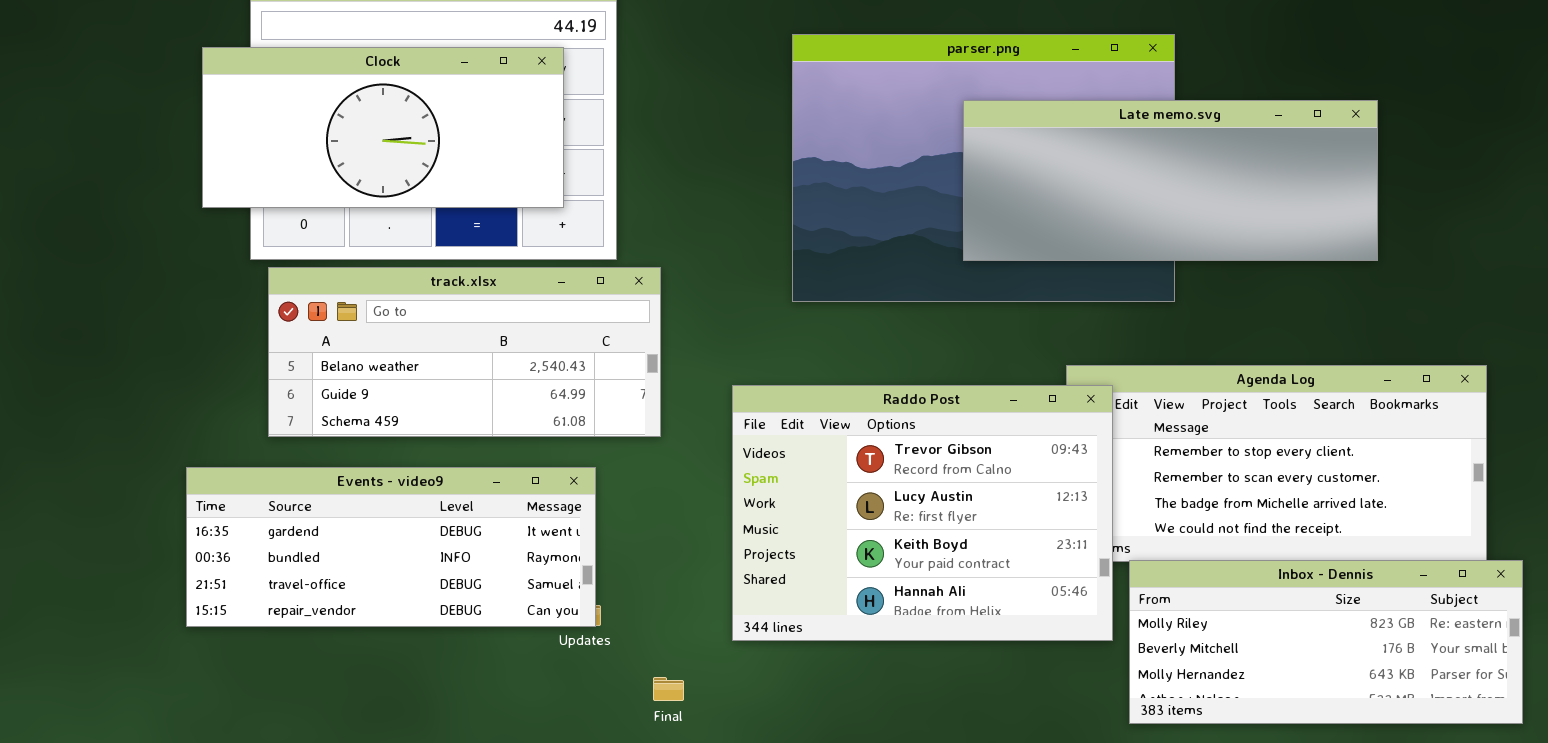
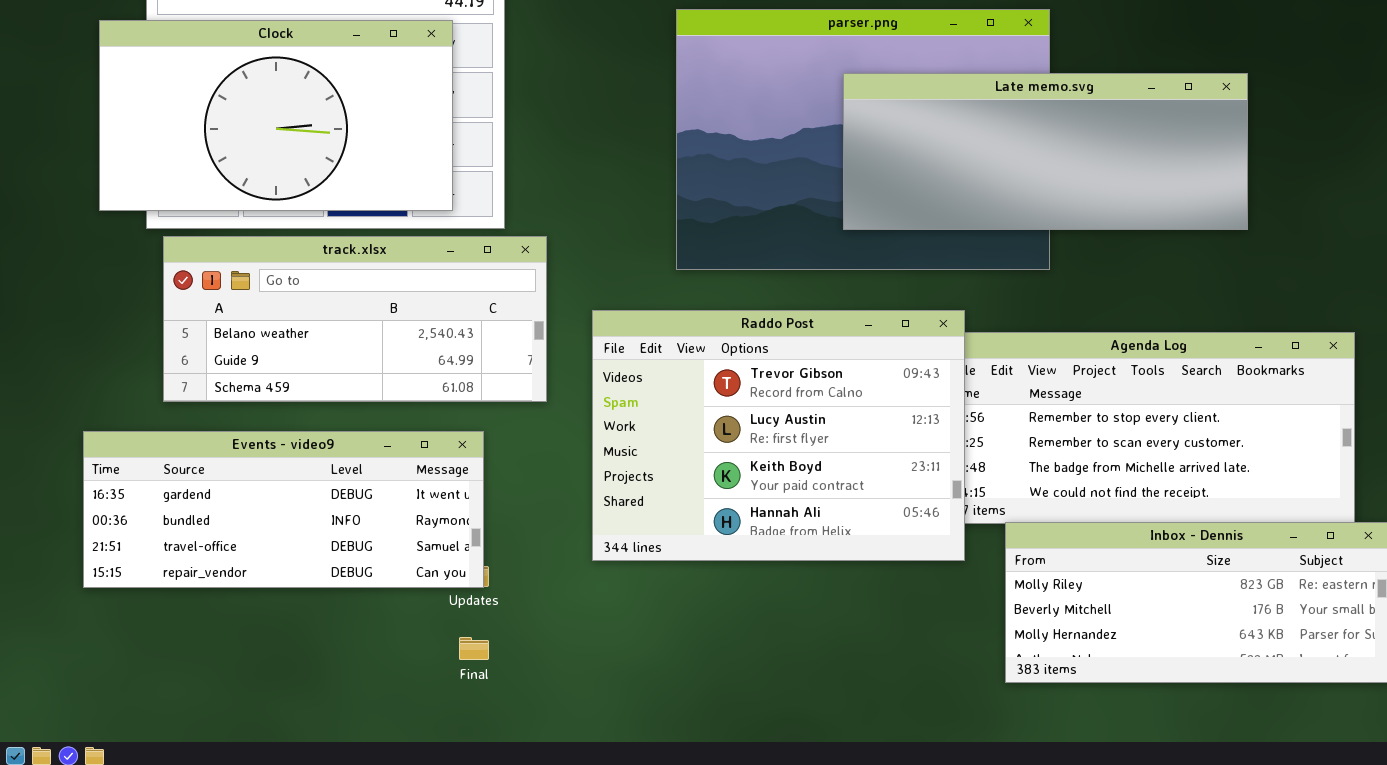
Clock: [202,47,564,208] -> [99,20,453,211], resized
Raddo Post: [732,385,1113,641] -> [592,310,965,561], moved
Final: [653,677,684,701] -> [459,637,489,660], moved

